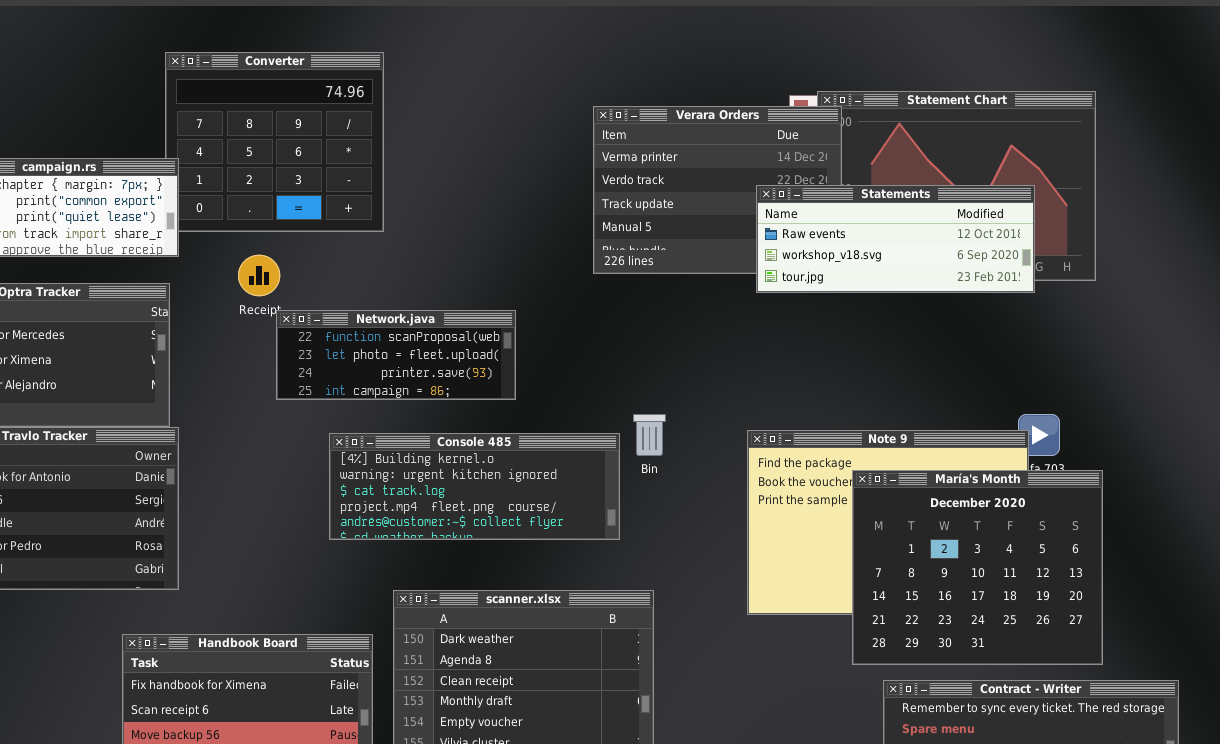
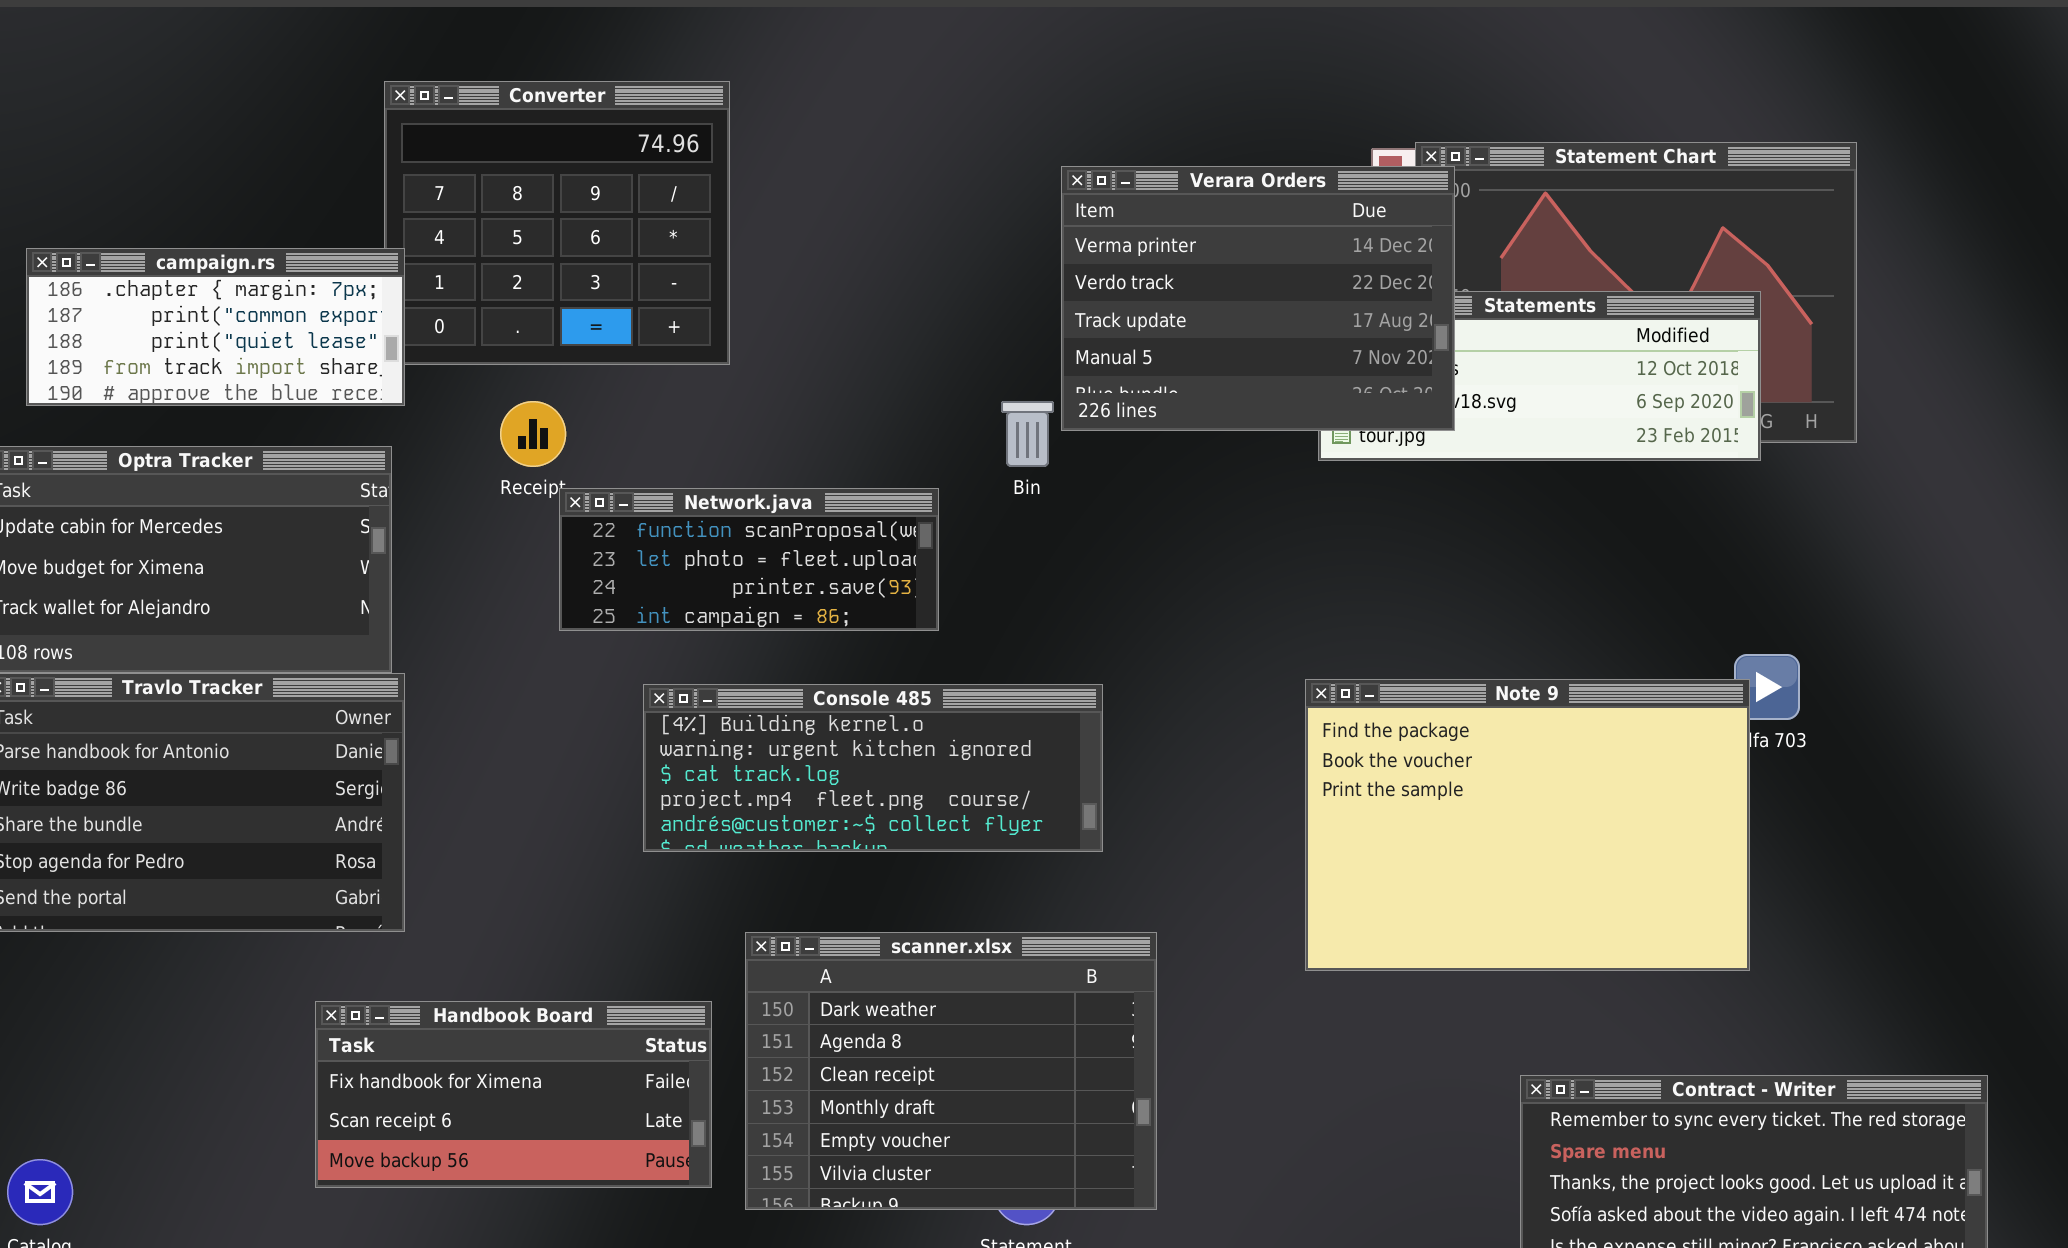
Verara Orders: [593,106,842,274] -> [1061,166,1455,431], raised
Bin: [633,414,666,456] -> [1001,401,1054,467], moved
María's Month: [852,470,1103,665] -> none, closed

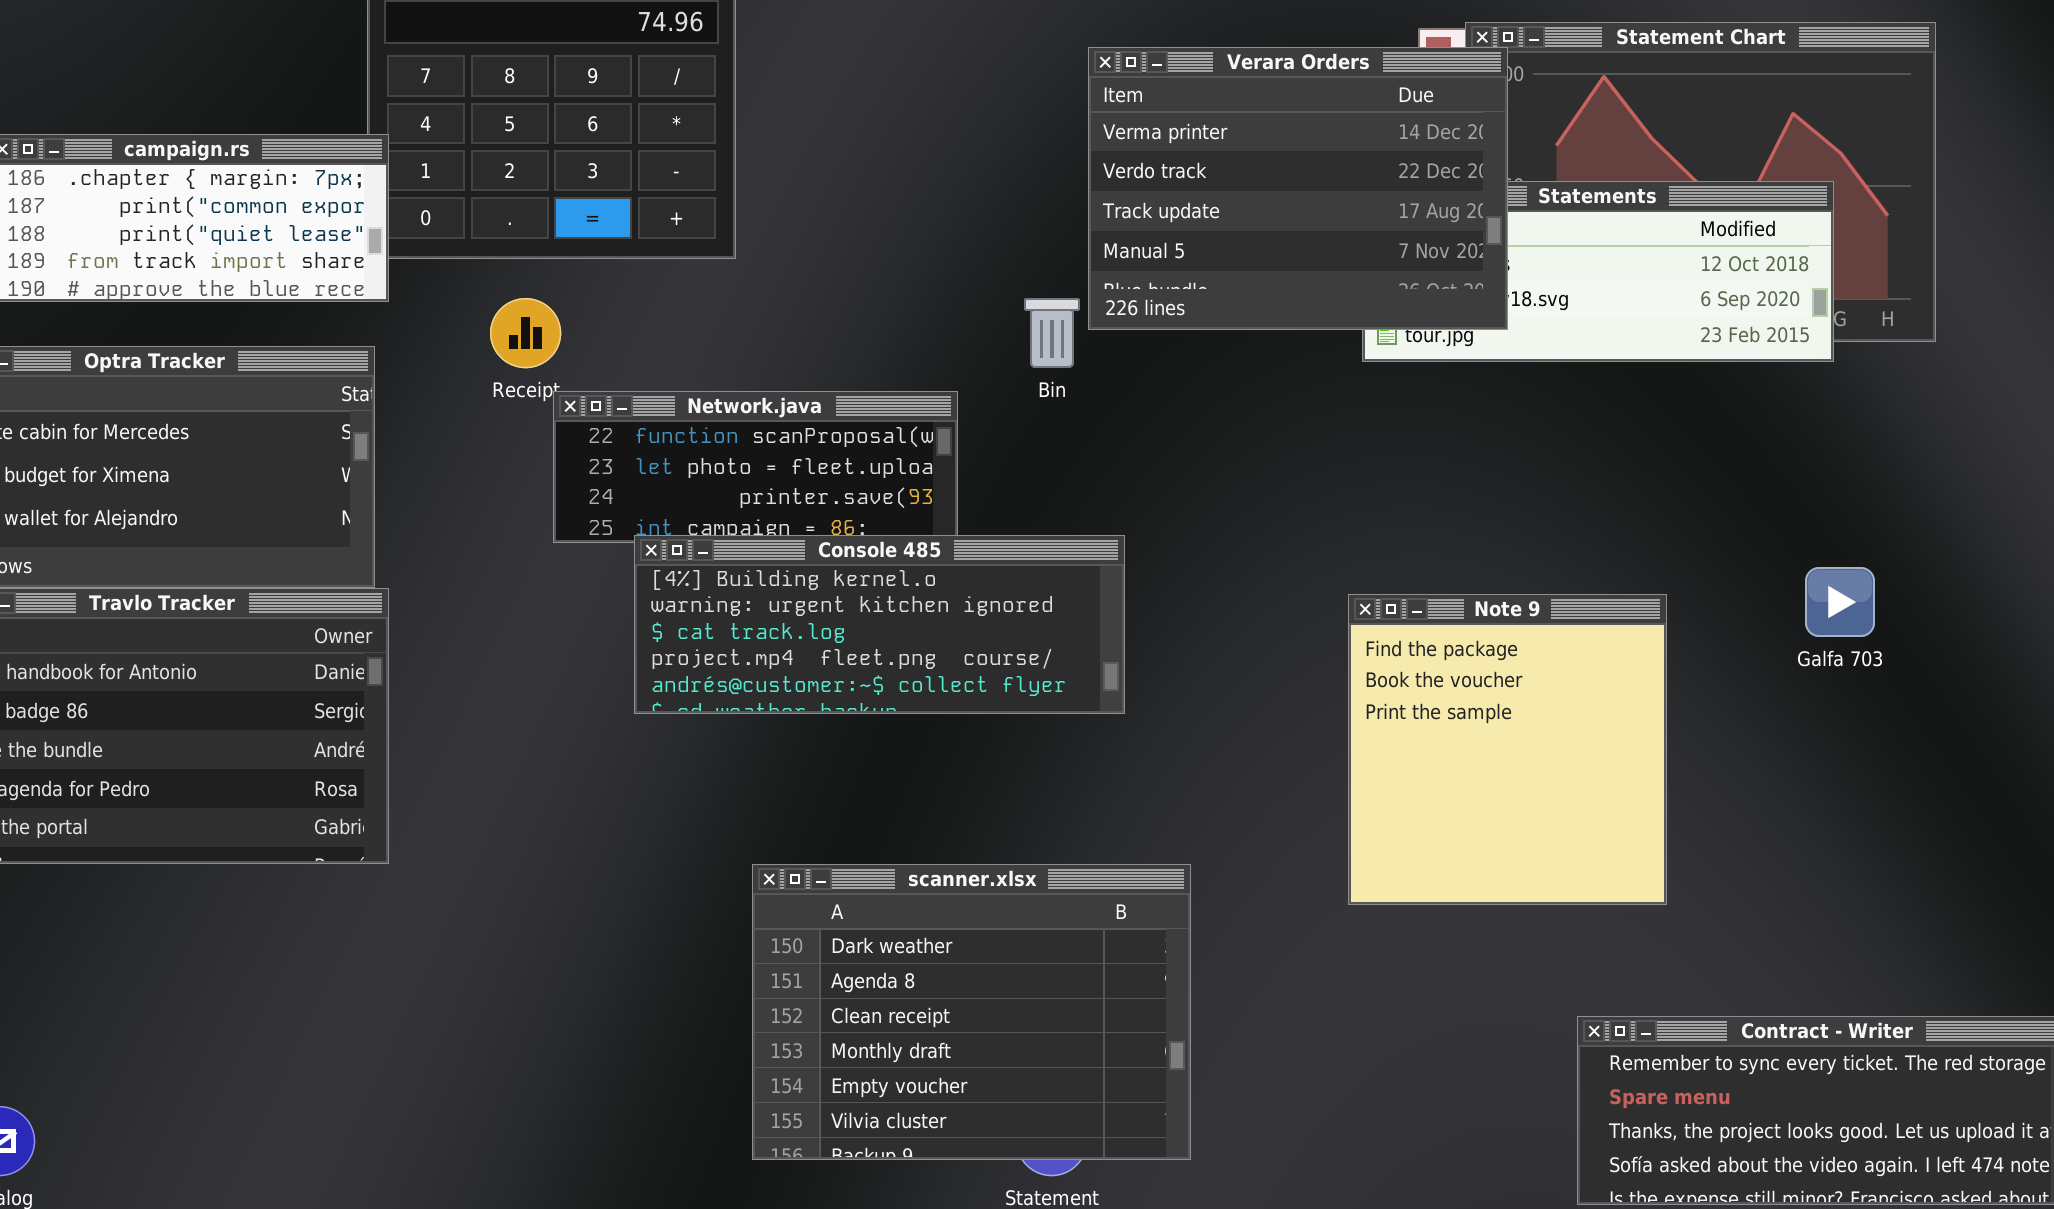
Note 9: [1305,679,1750,971] -> [1348,594,1667,905], resized
Console 485: [643,684,1103,852] -> [634,535,1125,714], moved
Handbook Board: [315,1001,712,1188] -> none, closed

